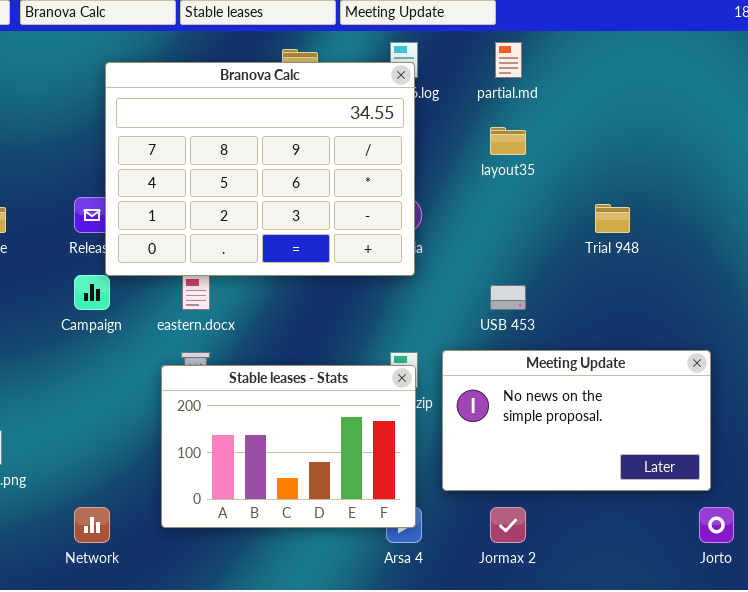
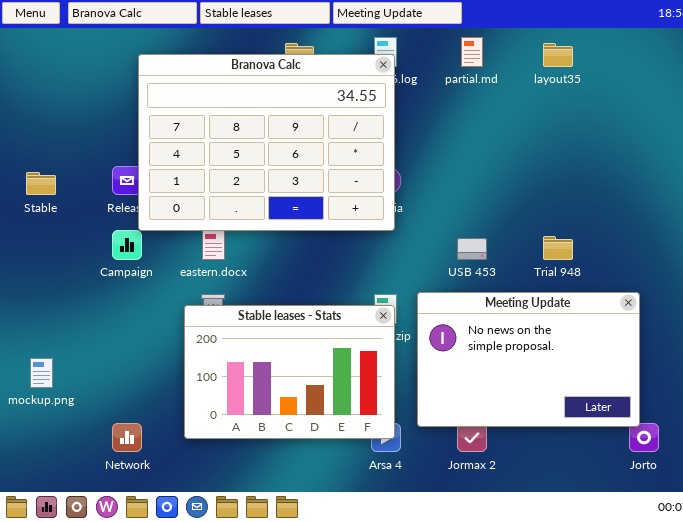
layout35: [490,127,526,155] -> [543,43,573,67], moved
Trial 948: [595,204,630,233] -> [543,236,573,260], moved
Meeting Update: [442,350,711,491] -> [417,292,640,427], resized

